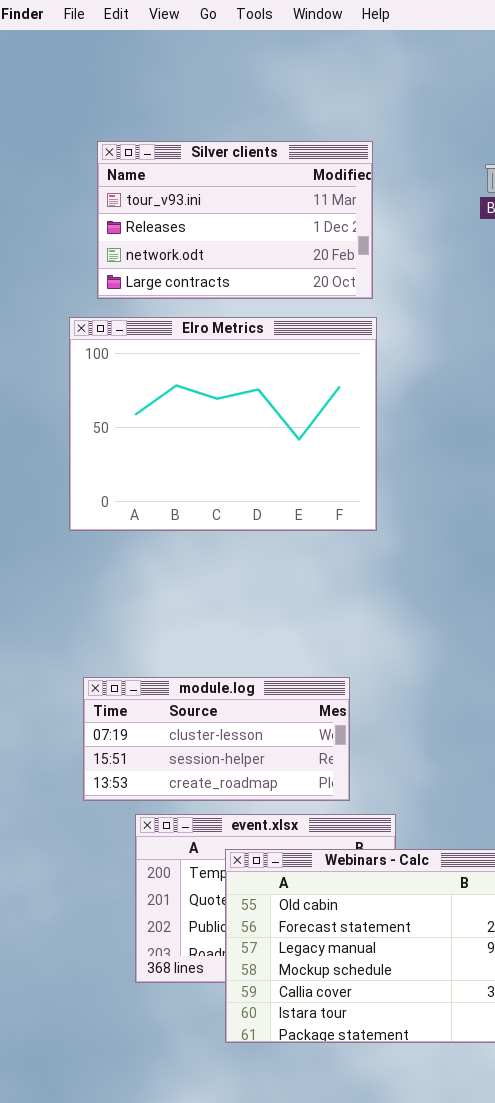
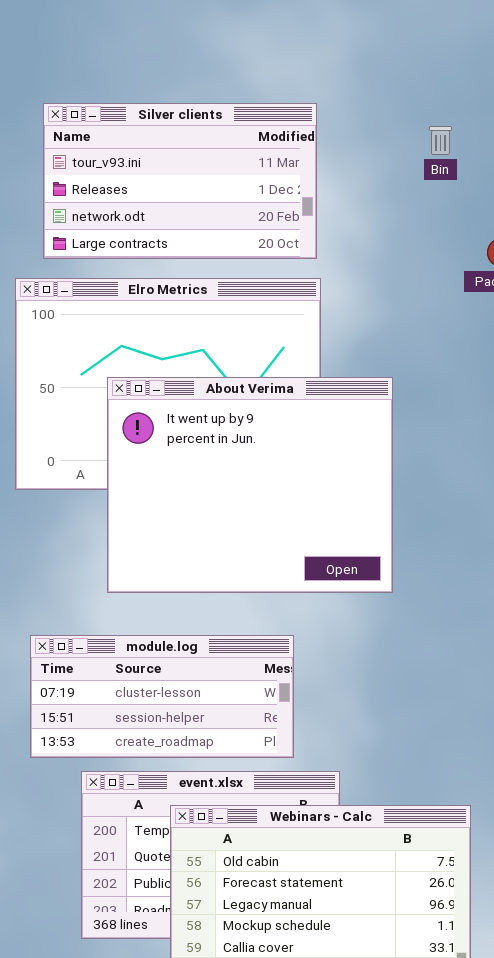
About Verima: none -> [107,377,393,593], opened

